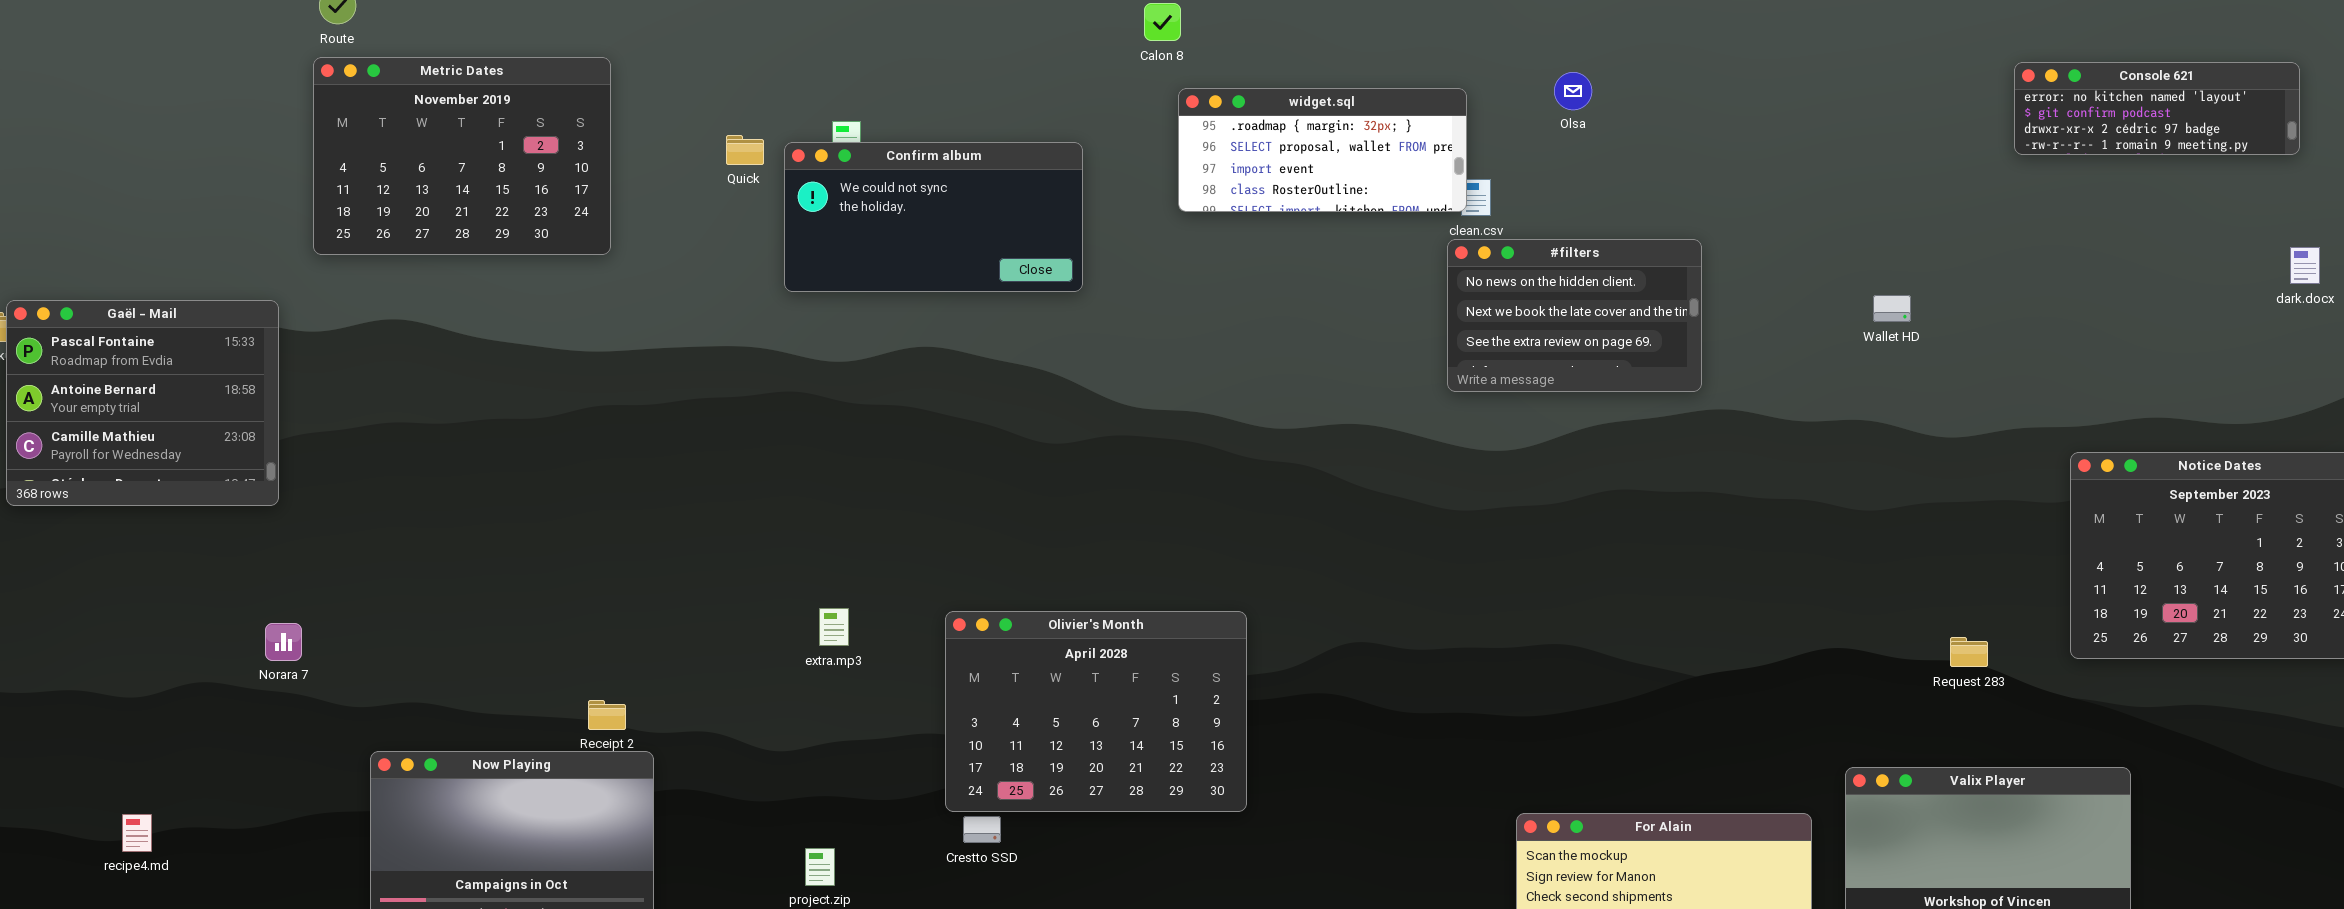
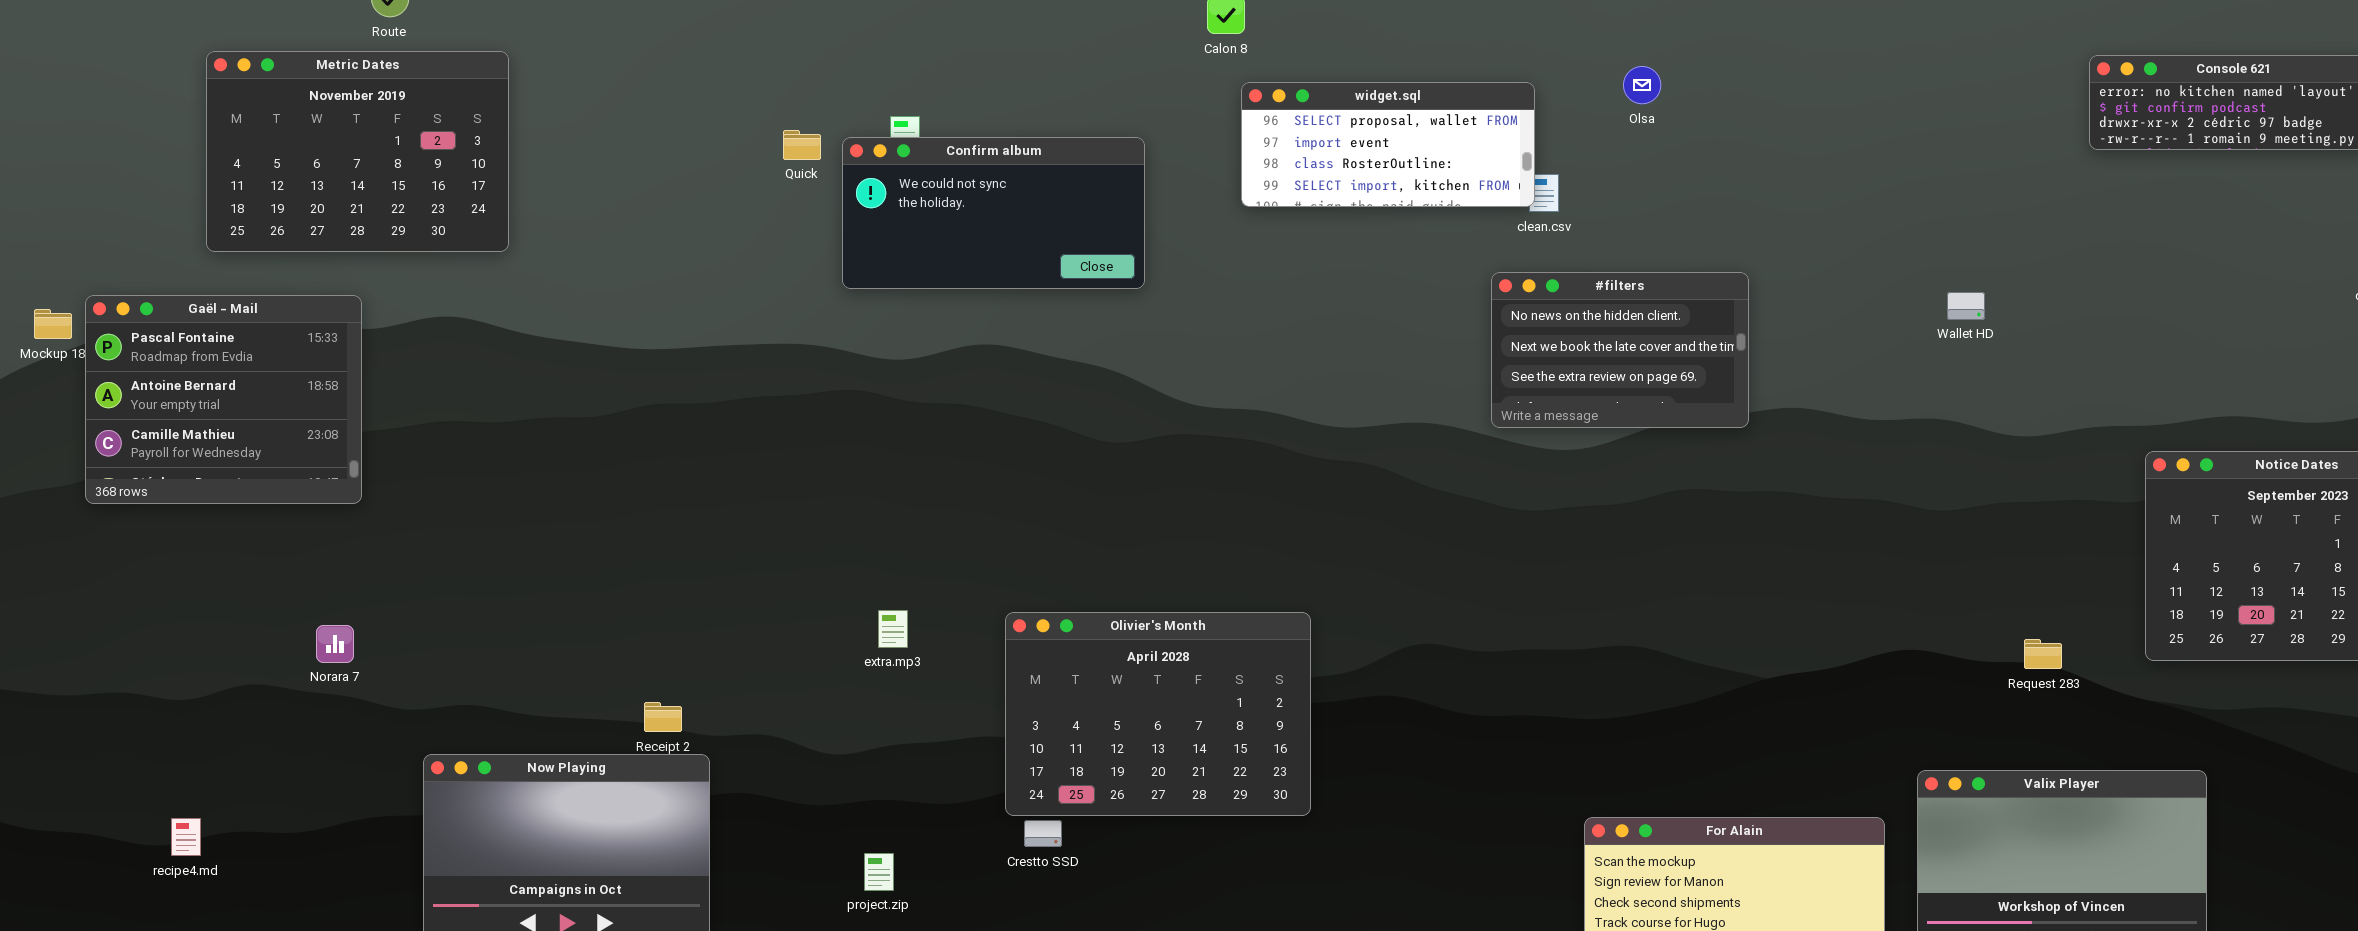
Metric Dates: [313,57,611,255] -> [206,51,509,252], moved
widget.sql: [1178,88,1467,212] -> [1241,82,1535,207], scrolled down 1 row
#filters: [1447,239,1702,392] -> [1491,272,1749,428], moved
Gaël - Mail: [6,300,279,506] -> [85,295,362,504], moved

